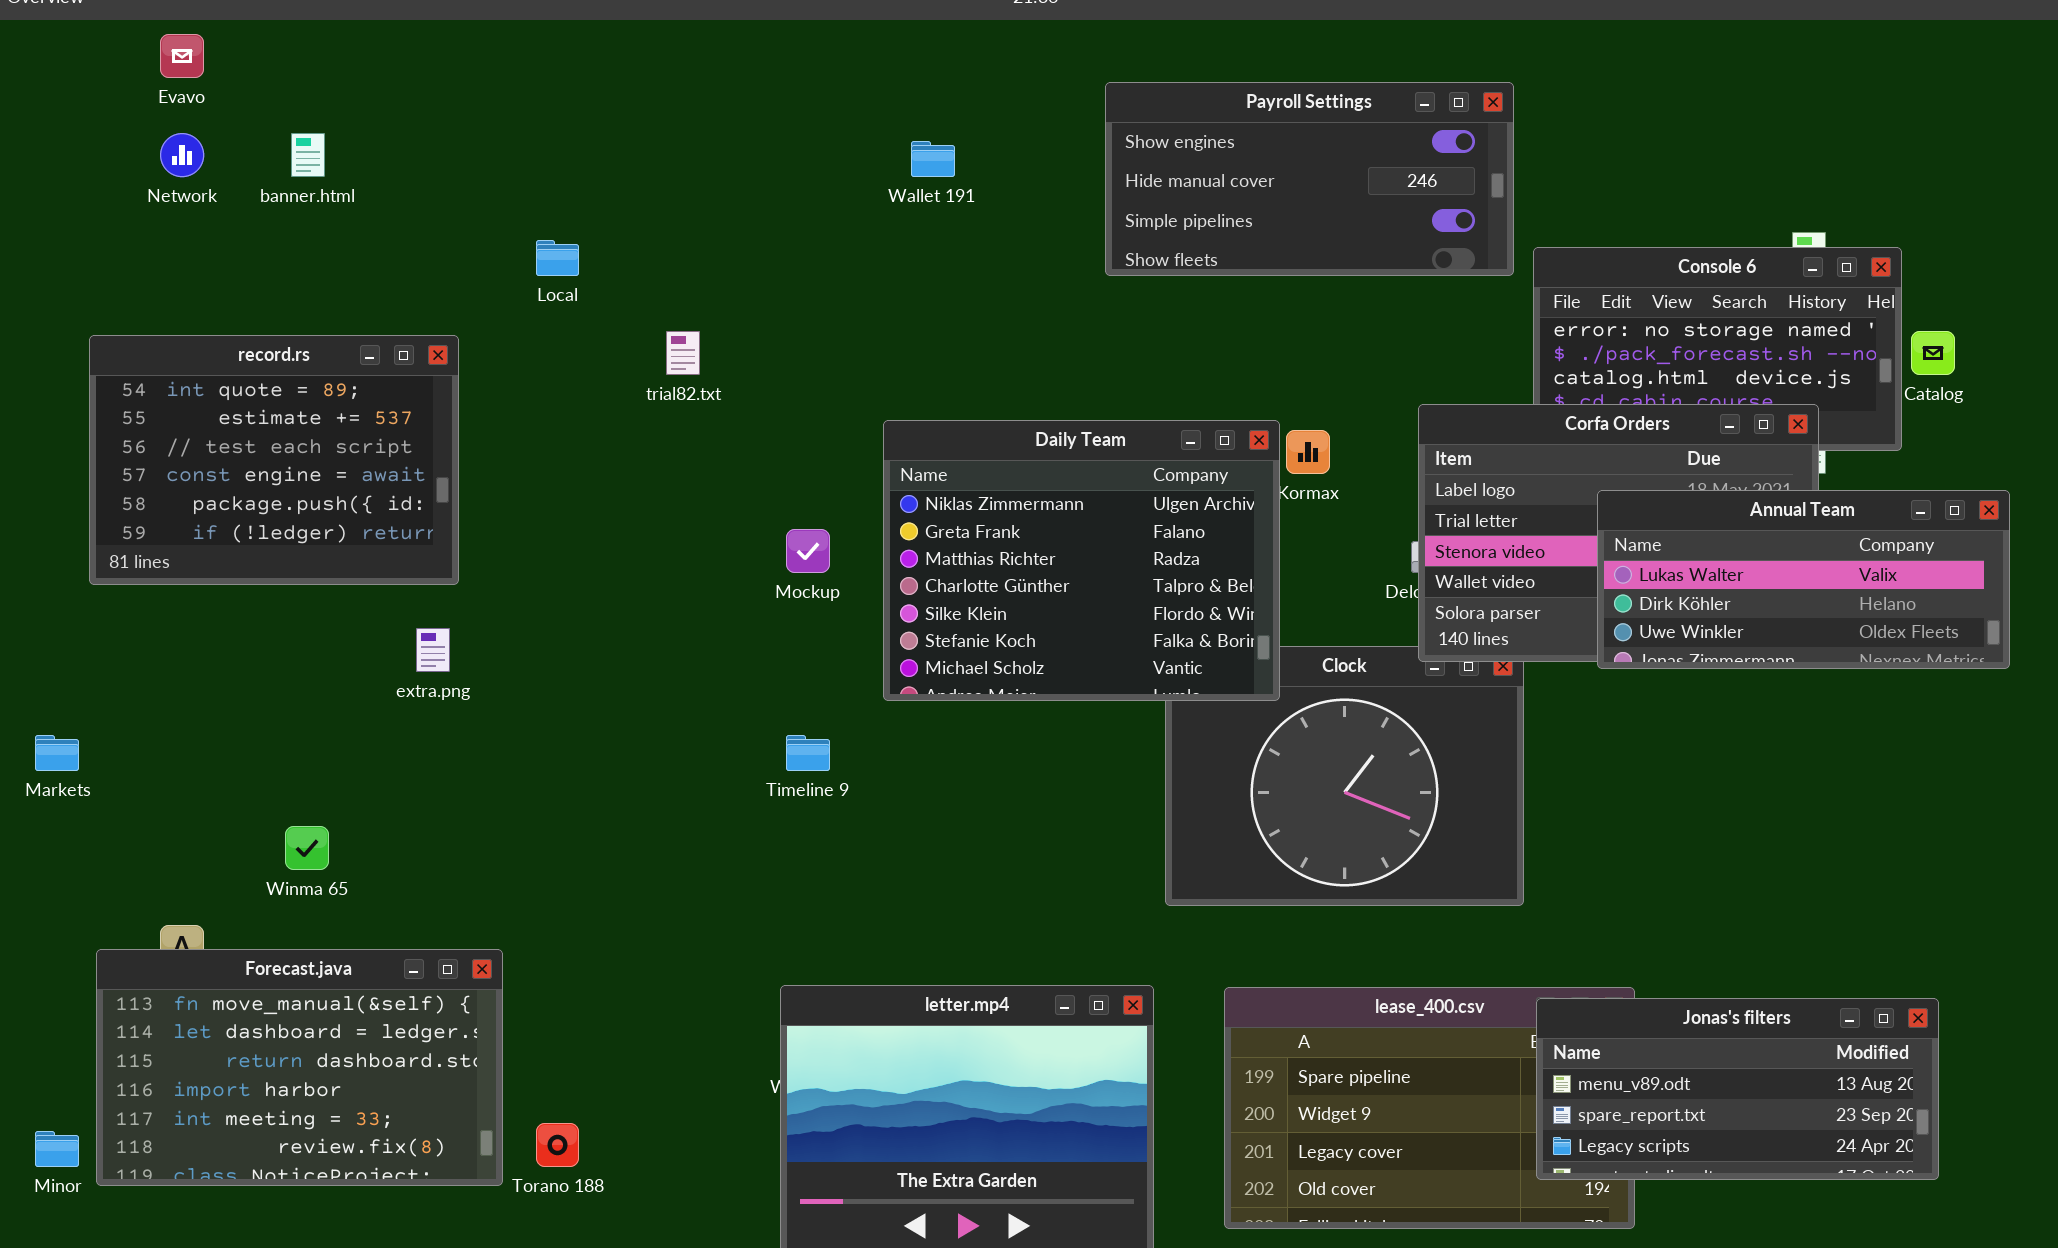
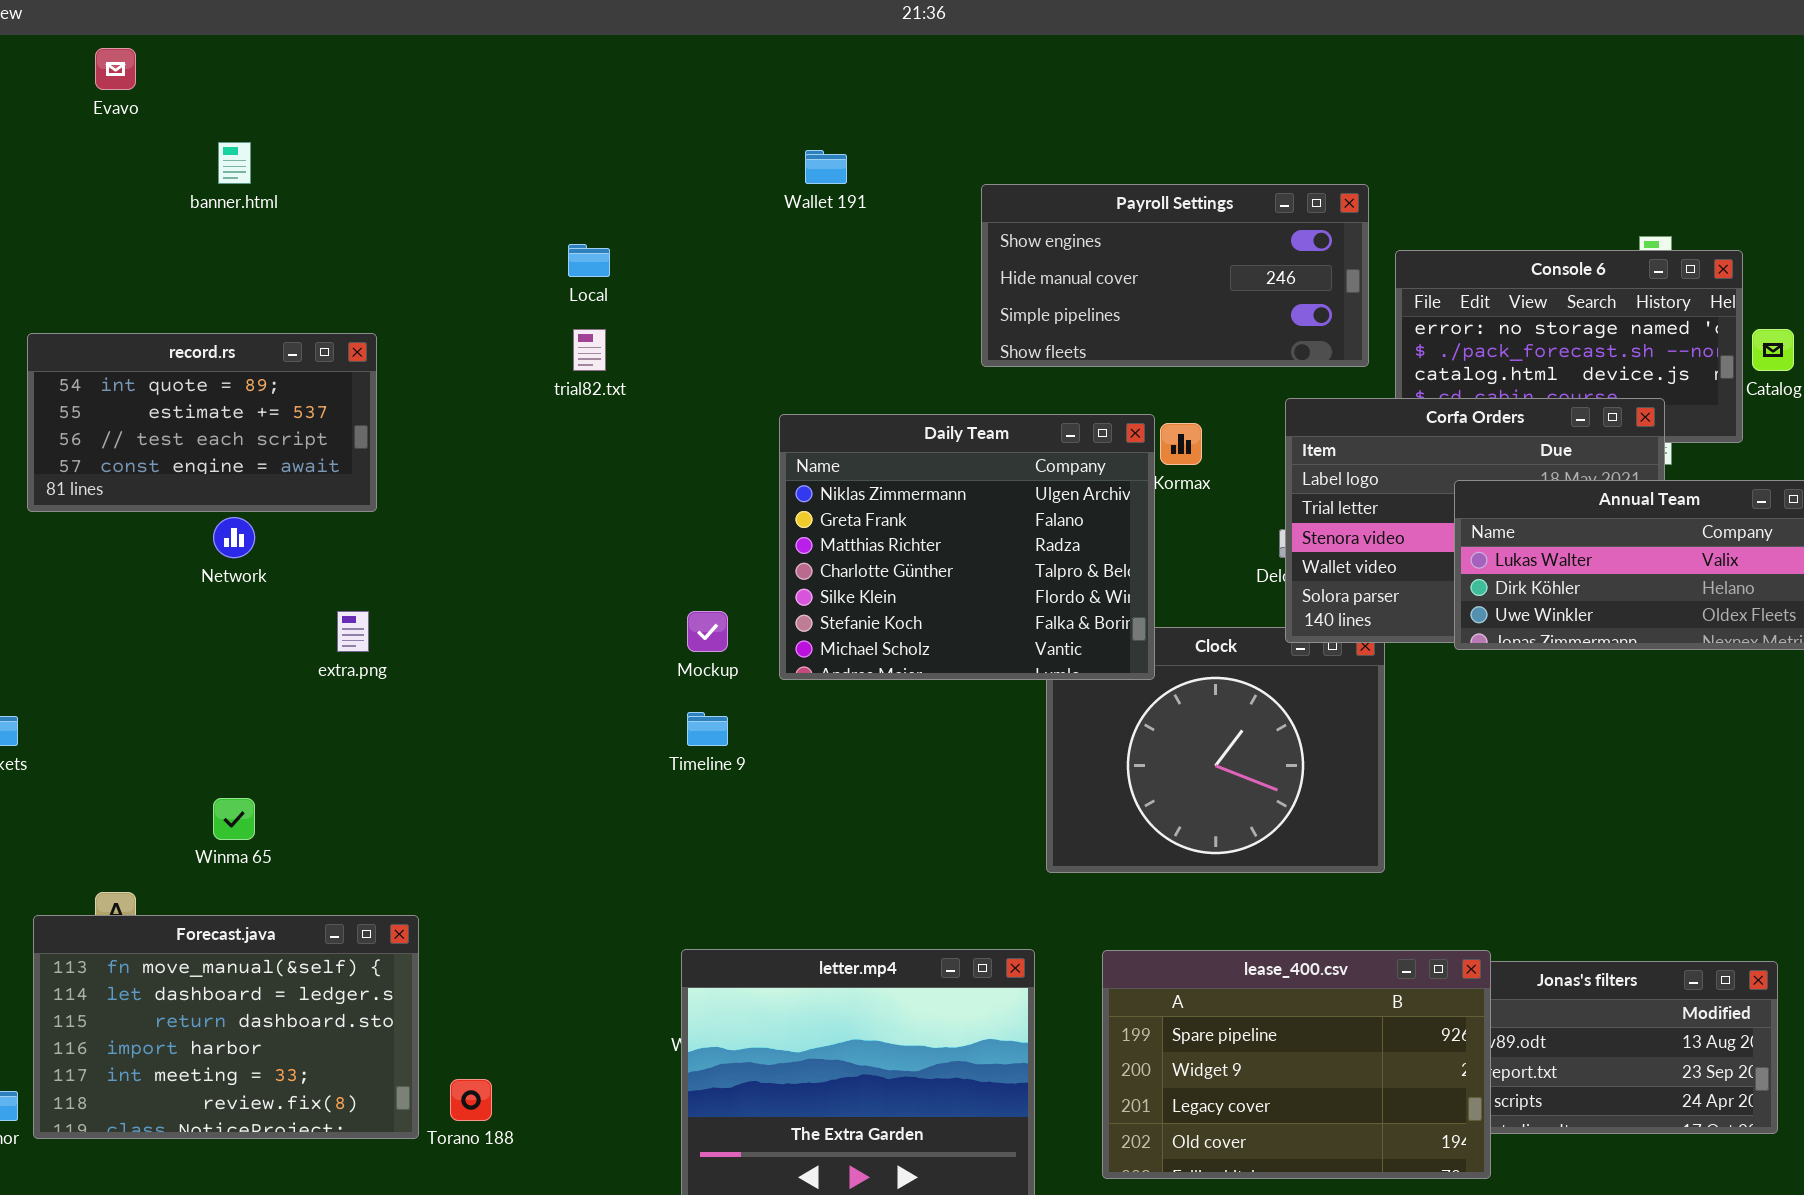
Payroll Settings: [1105,82,1514,276] -> [981,184,1369,367], moved
Network: [160,133,204,177] -> [213,517,255,558], moved
Local: [536,240,579,276] -> [568,244,610,277], moved
record.rs: [89,335,459,585] -> [27,333,377,512], resized
Mockup: [786,529,830,573] -> [687,611,728,652], moved
lease_400.csv: [1224,987,1635,1229] -> [1102,950,1491,1179], raised

